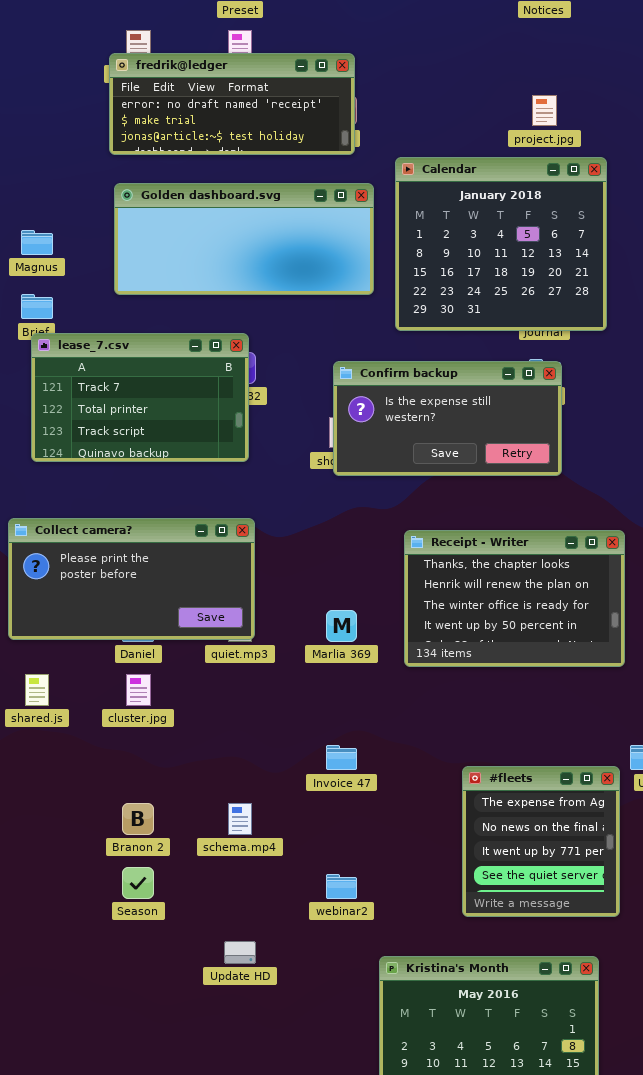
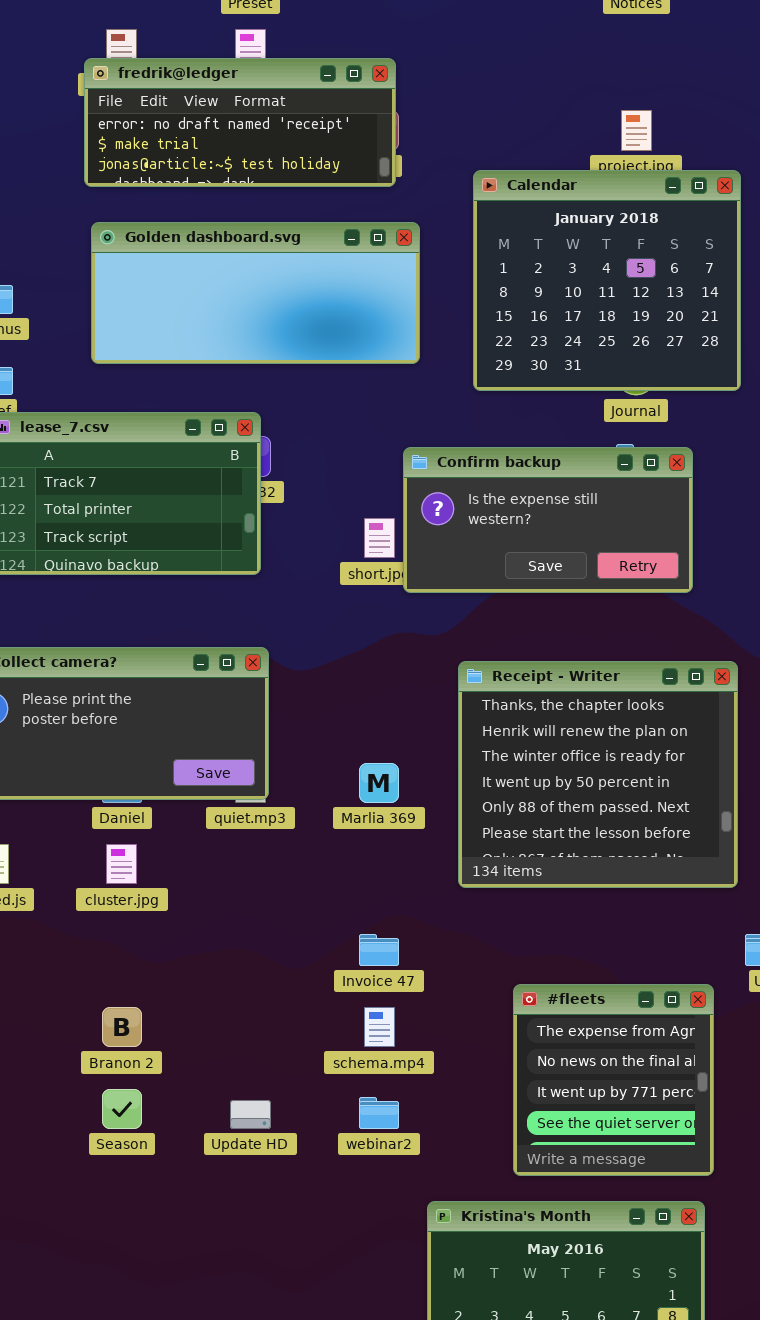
Calendar: [395,157,607,331] -> [473,170,741,391], moved
Confirm backup: [333,361,562,476] -> [403,447,693,593], moved
Receipt - Writer: [404,530,625,667] -> [458,661,738,888], resized
#fleets: [462,766,620,917] -> [513,984,714,1176], moved
schema.mp4: [228,803,252,835] -> [364,1007,395,1047], moved
Update HD: [224,941,256,964] -> [230,1100,271,1129], moved

